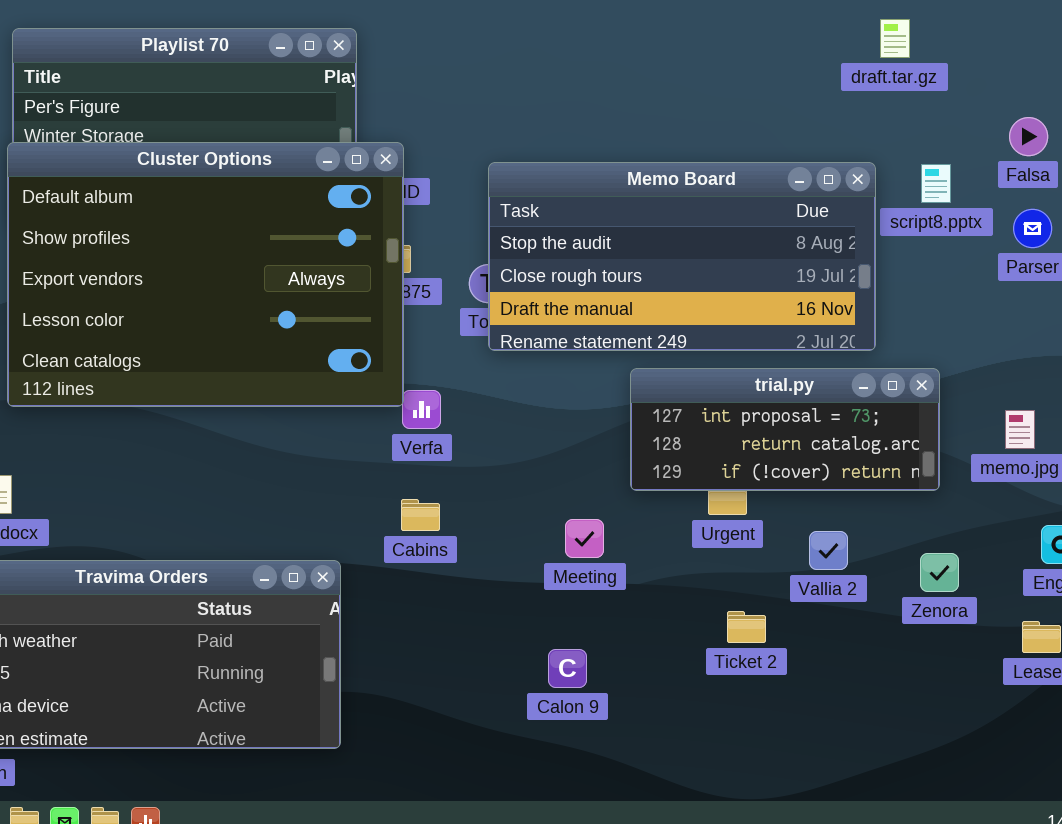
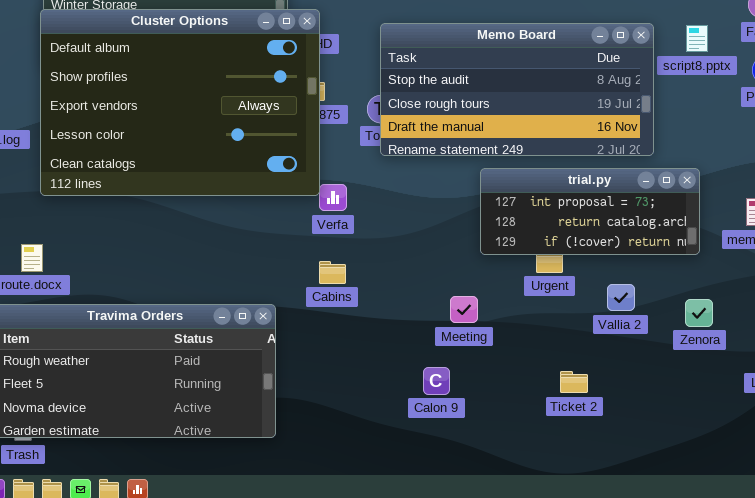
Meeting: [565,519,604,558] -> [450,296,478,323], moved
Ticket 2: [727,611,766,643] -> [560,371,588,393], moved

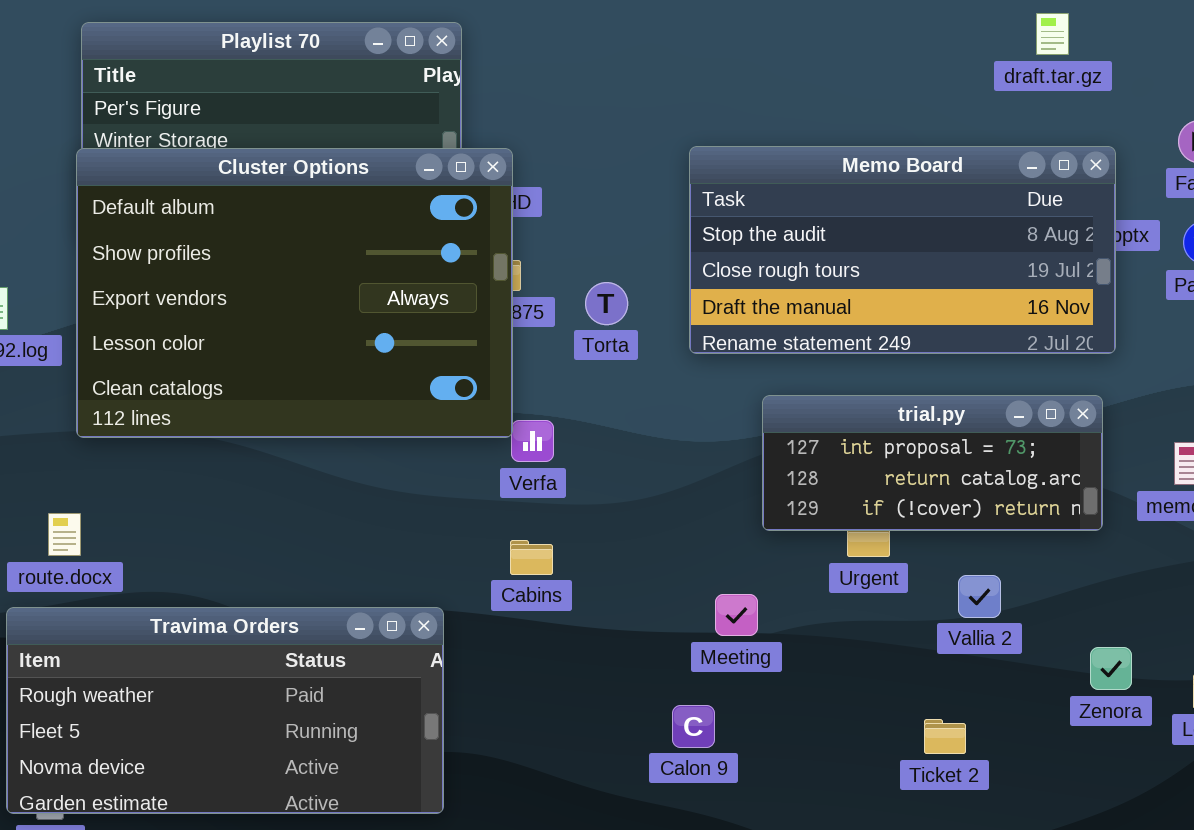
Memo Board: [380,23,654,156] -> [689,146,1116,354], moved
Zenora: [685,299,713,327] -> [1090,647,1132,690], moved
Ticket 2: [560,371,588,393] -> [924,719,966,754], moved

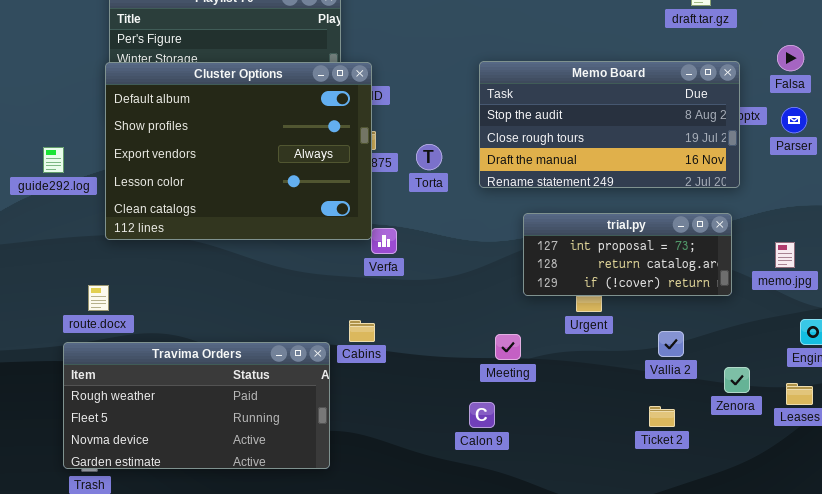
Cabins: [510,540,553,575] -> [349,320,375,342], moved
Vallia 2: [958,575,1001,618] -> [658,331,684,357], moved
Ticket 2: [924,719,966,754] -> [649,406,675,427], moved

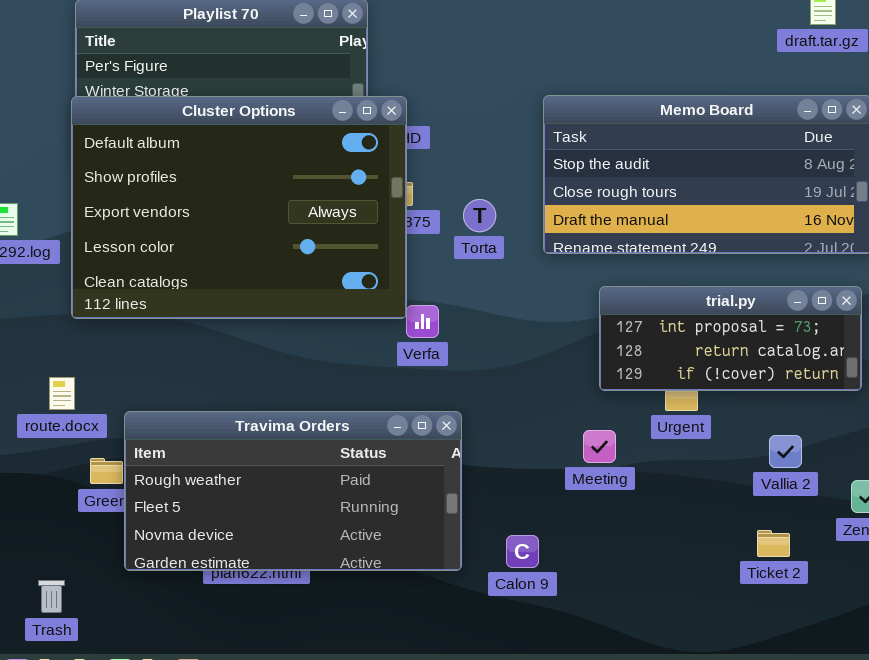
Meeting: [495,334,521,360] -> [583,430,616,463], moved
Travima Orders: [63,342,330,469] -> [124,411,462,571], moved
Calon 9: [469,402,495,428] -> [506,535,539,568], moved

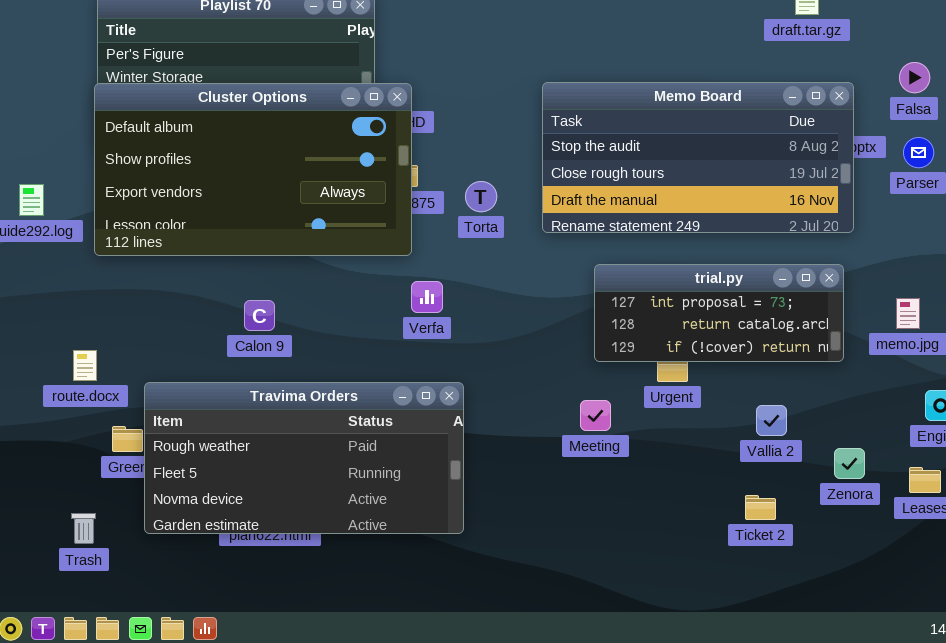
Cluster Options: [71,96,407,319] -> [94,83,412,256], resized
Calon 9: [506,535,539,568] -> [244,300,275,331], moved
Trash: [38,580,65,613] -> [71,513,96,544], moved

